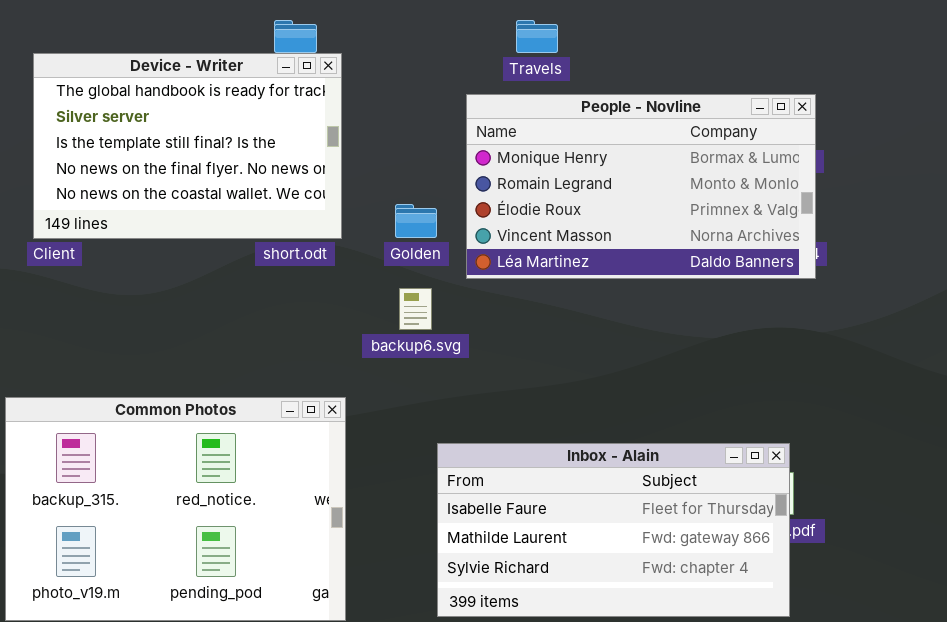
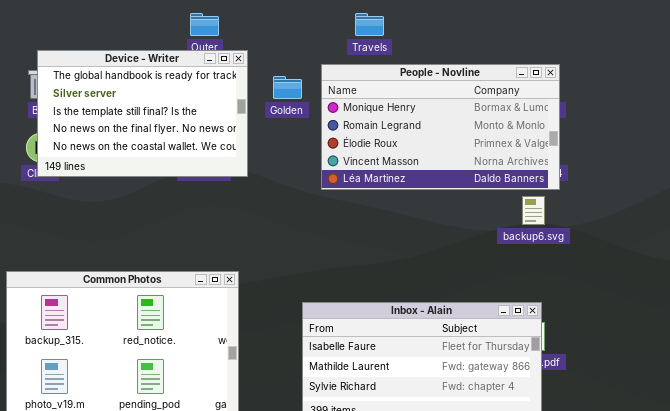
Device - Writer: [33,53,342,239] -> [37,50,248,177], moved
Golden: [395,204,437,238] -> [273,76,302,99], moved
backup6.svg: [399,288,432,330] -> [522,196,545,225], moved

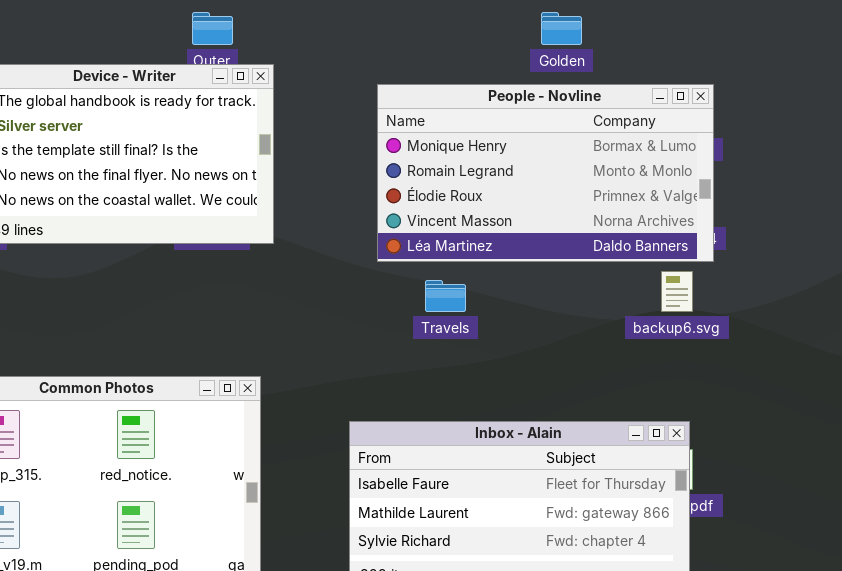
Travels: [355,13,384,36] -> [425,280,466,312], moved
Golden: [273,76,302,99] -> [541,12,582,45], moved

